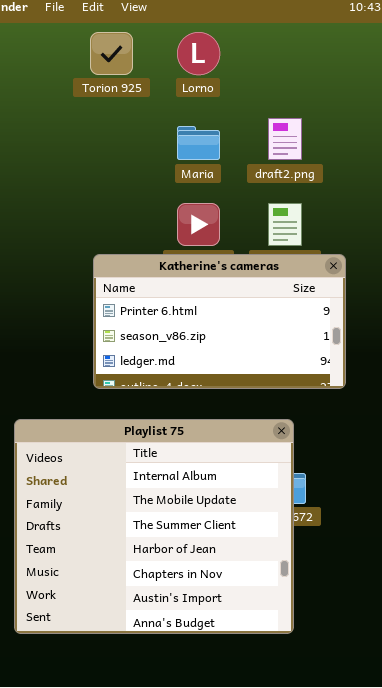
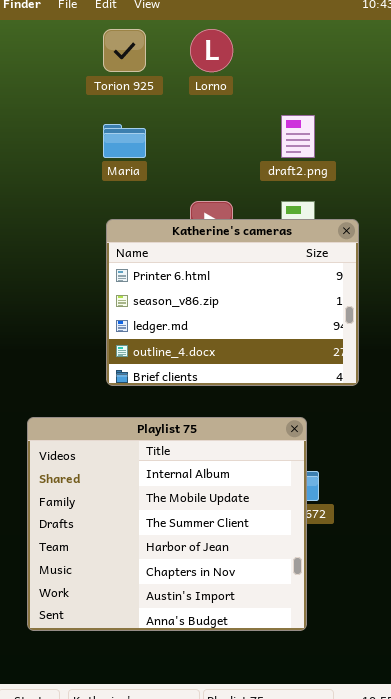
Maria: [177,126,220,160] -> [103,124,146,158], moved
Katherine's cameras: [93,254,346,389] -> [106,219,359,386], resized

